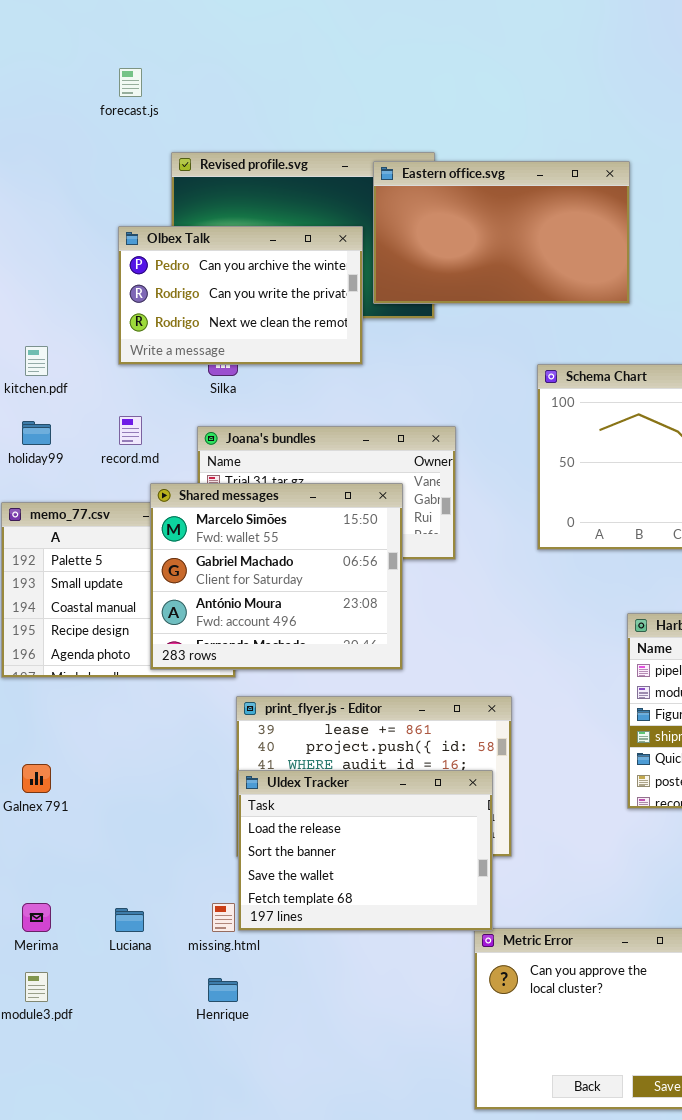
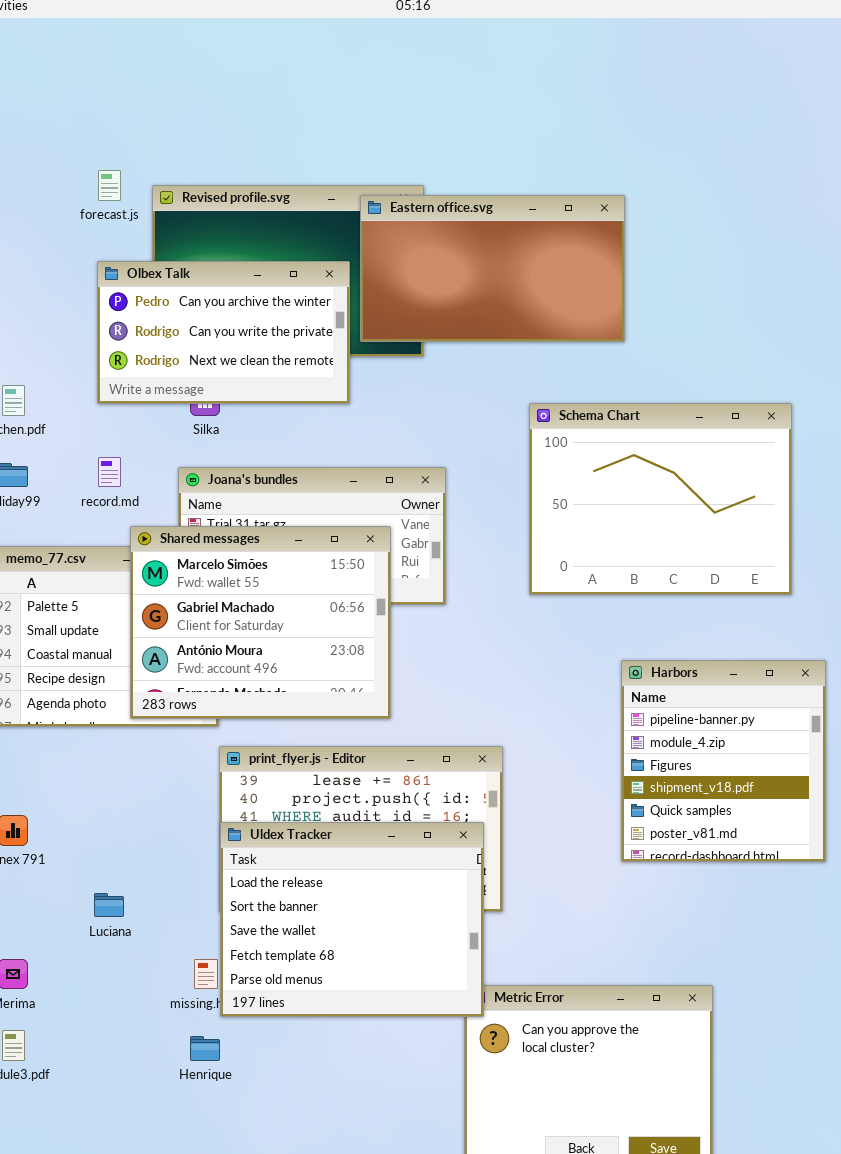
forecast.js: [119,68,142,97] -> [98,170,121,201], moved
Uldex Tracker: [238,770,493,931] -> [220,822,484,1017], resized
Luciana: [115,908,144,932] -> [94,893,124,917], moved

